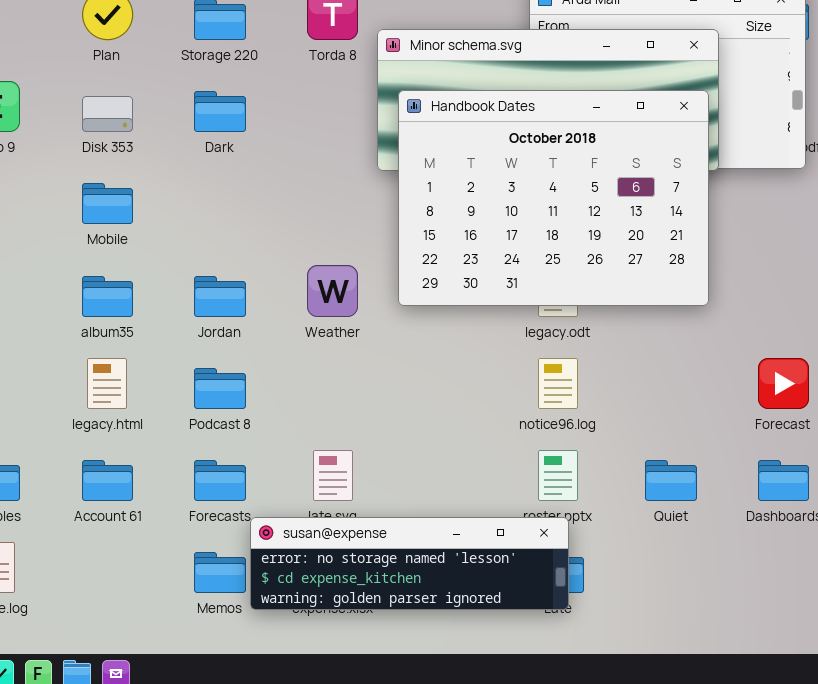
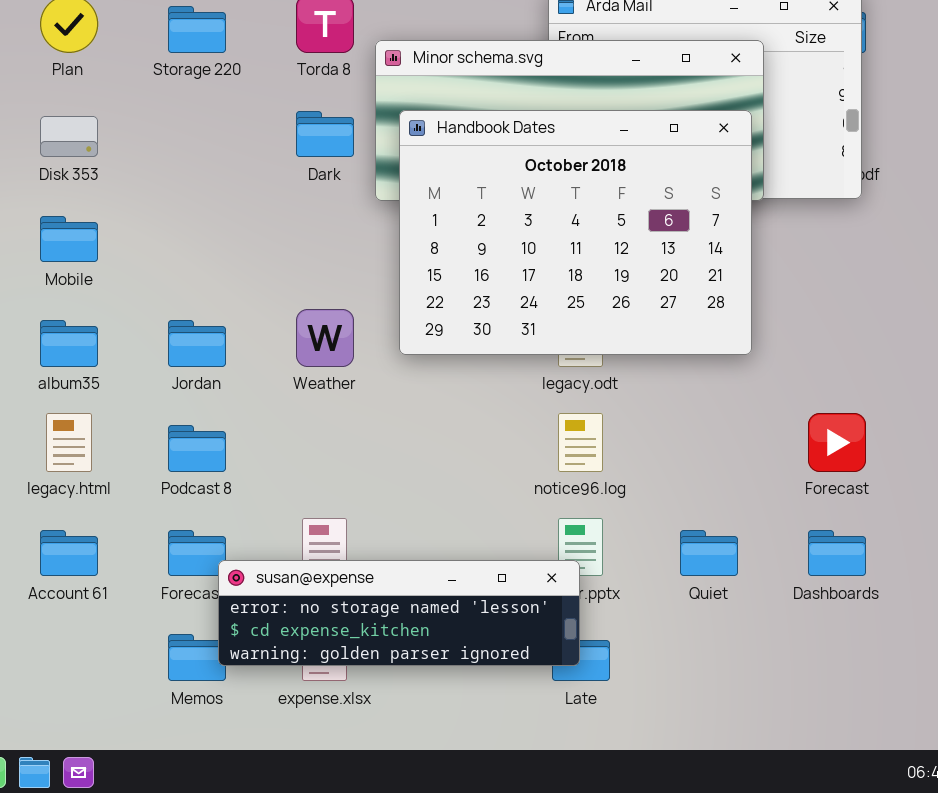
Dark: [194,91,246,132] -> [296,111,354,157], moved
susan@expense: [250,517,569,610] -> [218,560,580,666], moved

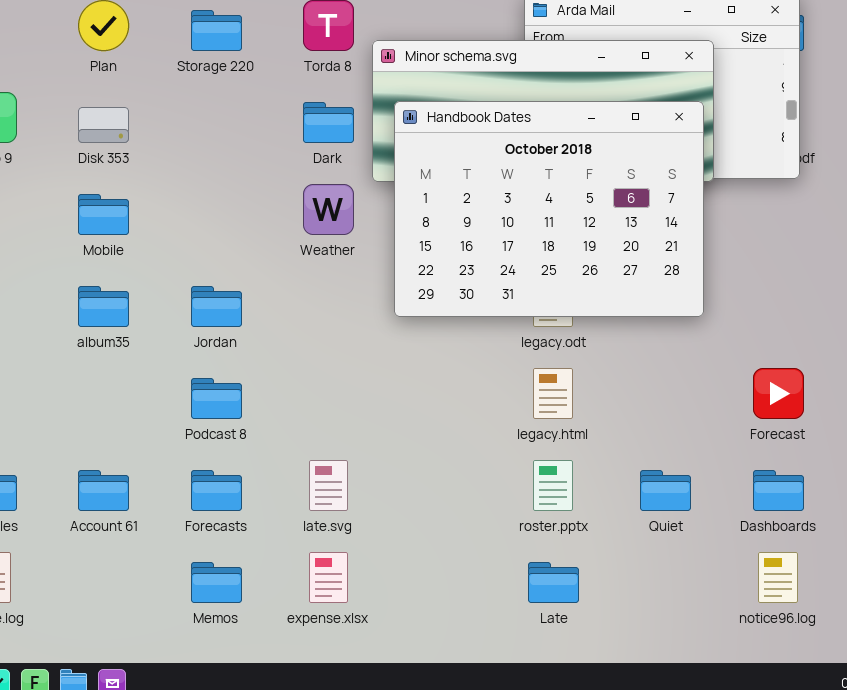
Weather: [296,309,354,367] -> [303,184,354,235], moved
legacy.html: [46,413,92,472] -> [533,368,573,419], moved
notice96.log: [558,413,603,472] -> [758,552,798,603], moved
susan@expense: [218,560,580,666] -> none, closed

